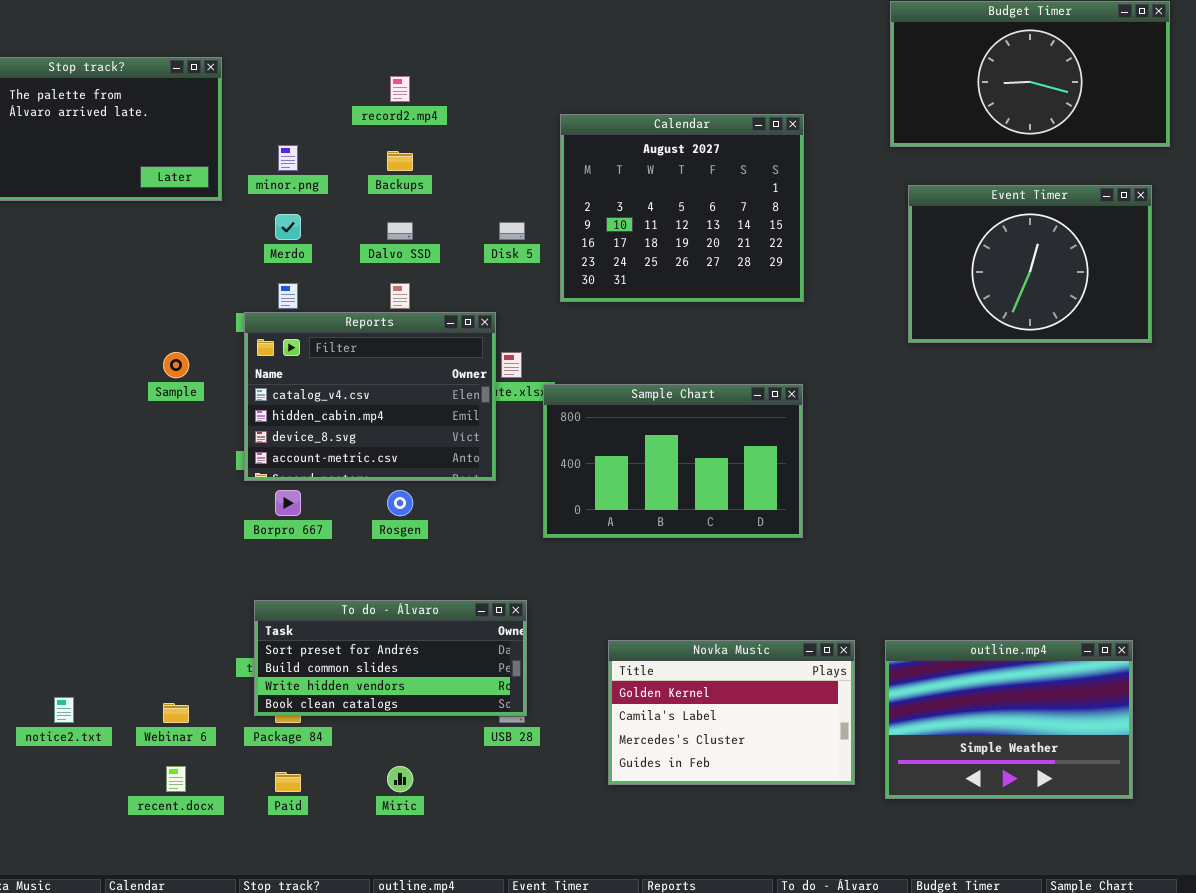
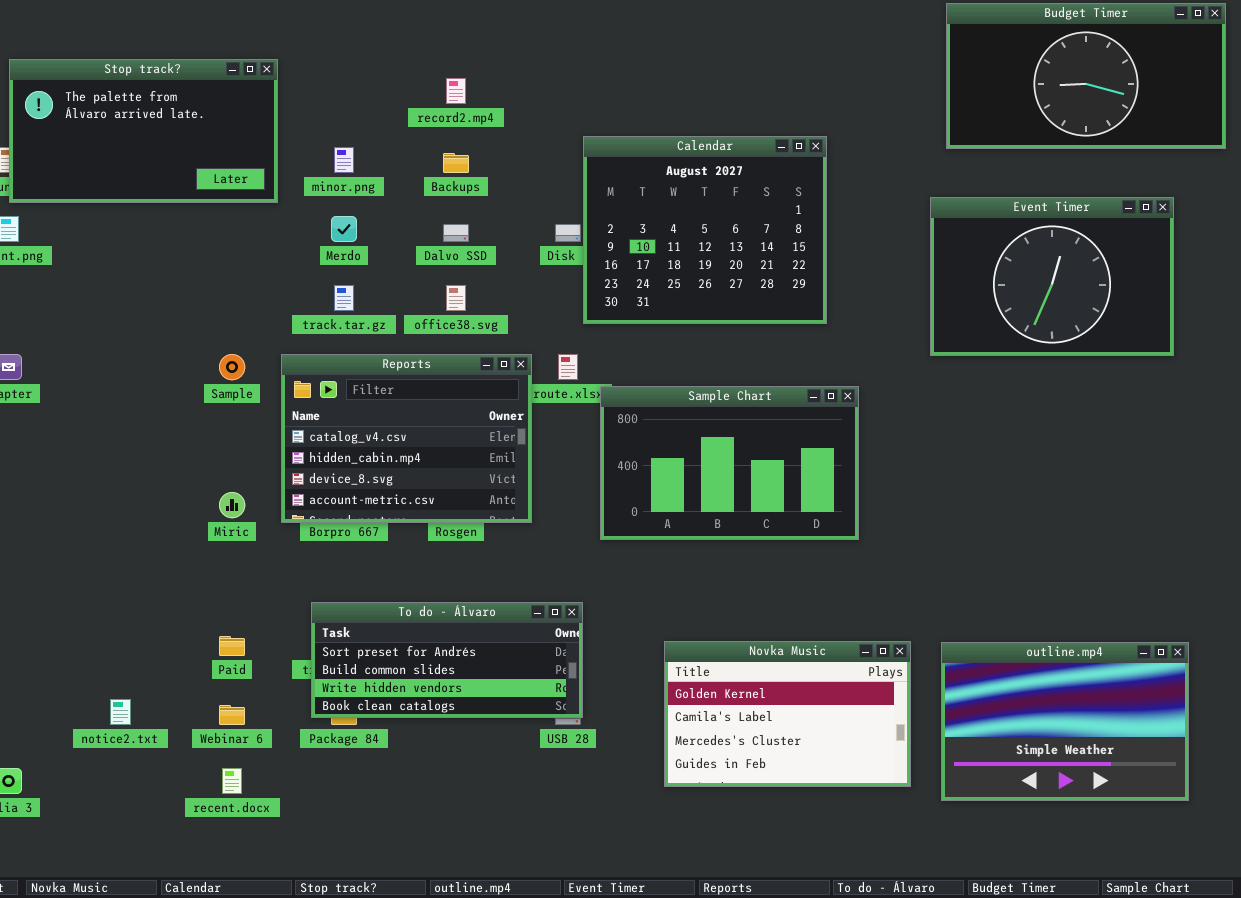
Calendar: [560,114,804,302] -> [583,136,827,324], moved
Event Timer: [908,185,1152,343] -> [930,197,1174,356], moved
Reports: [244,312,496,481] -> [281,354,532,523], moved
Miric: [387,766,413,792] -> [219,492,245,518], moved
Paid: [275,772,301,792] -> [219,636,245,656], moved

